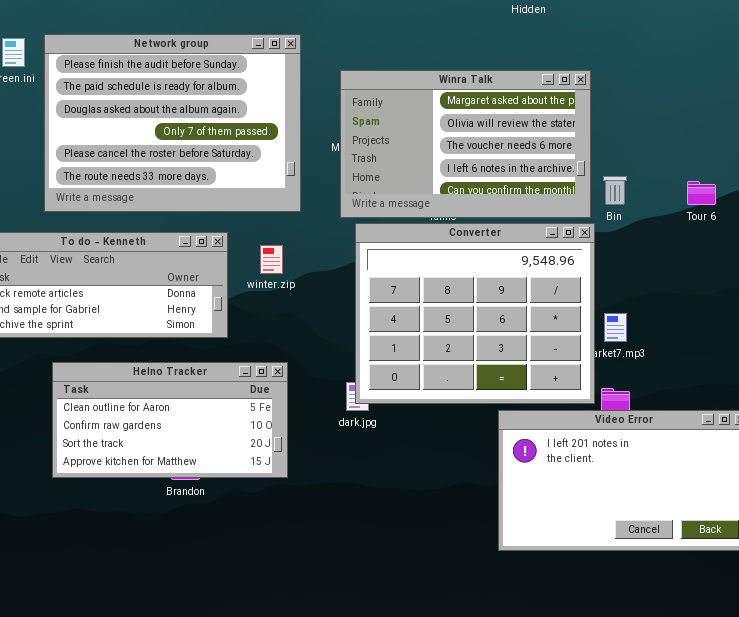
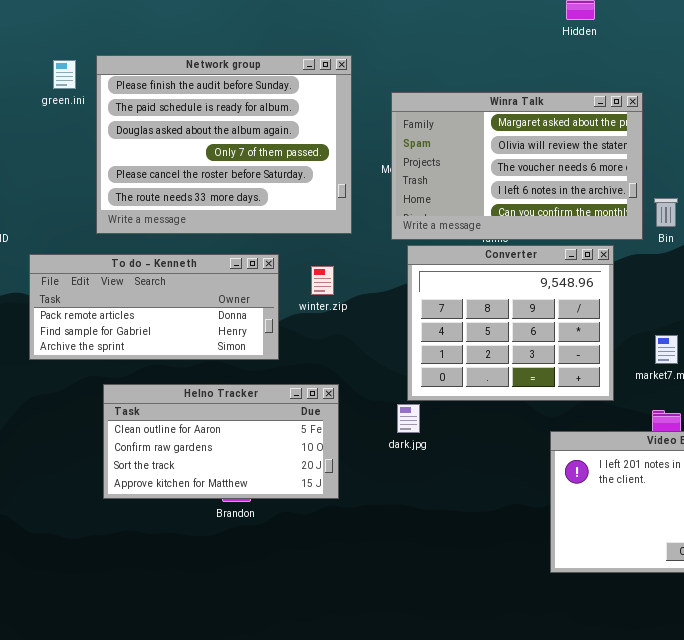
Converter: [355,223,595,404] -> [407,245,614,401], resized

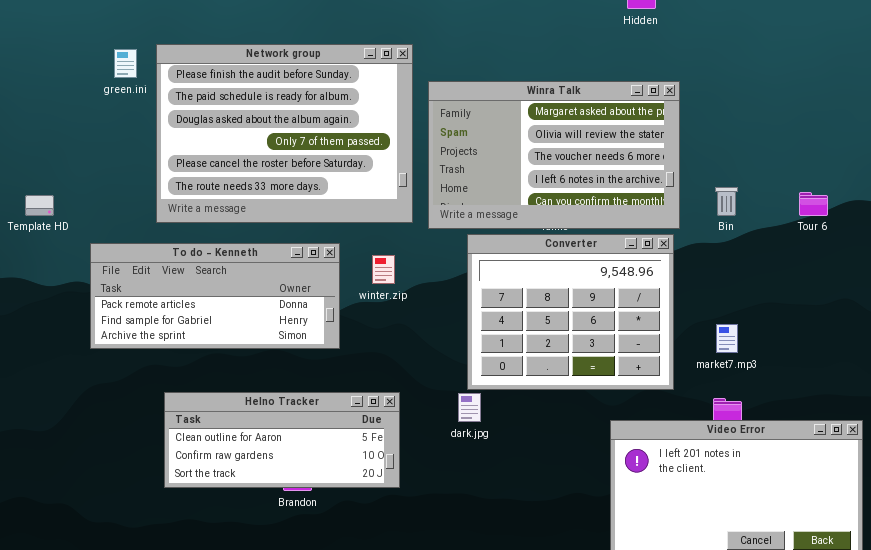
Winra Talk: [391,92,643,240] -> [428,81,680,229], moved
Helno Tracker: [103,384,339,499] -> [164,392,400,488], resized

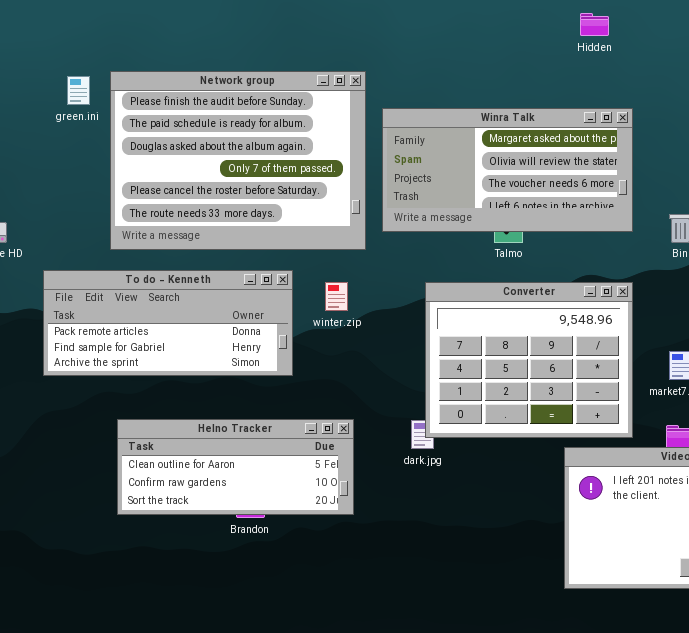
Winra Talk: [428,81,680,229] -> [382,108,633,232], resized
Converter: [467,234,674,390] -> [425,282,633,438], moved

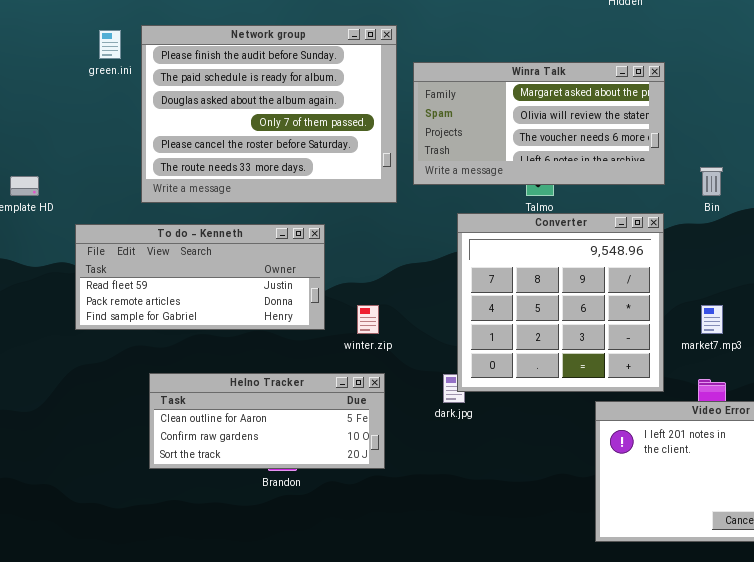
To do - Kenneth: [43,270,293,376] -> [75,224,325,330], scrolled up 1 row
winter.zip: [325,282,348,311] -> [357,305,379,334], moved
Converter: [425,282,633,438] -> [457,213,664,392], resized

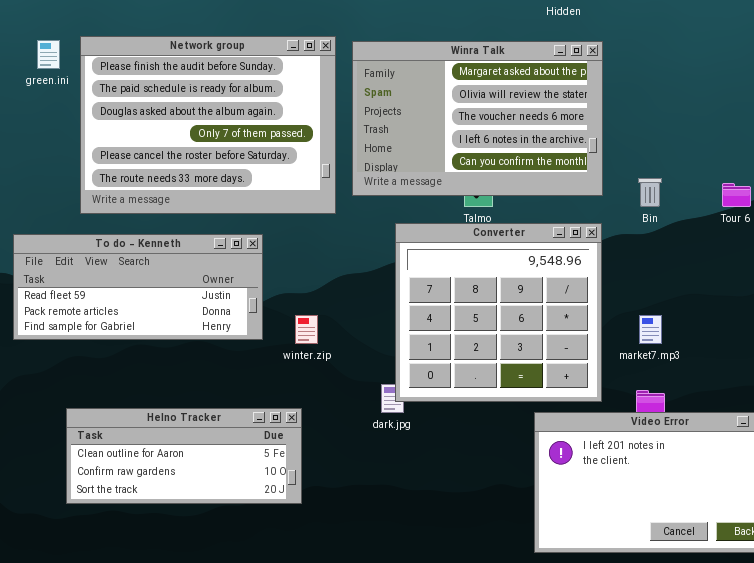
Winra Talk: [413,62,665,185] -> [352,41,603,196], resized
Helno Tracker: [149,373,385,469] -> [66,408,302,504], moved

